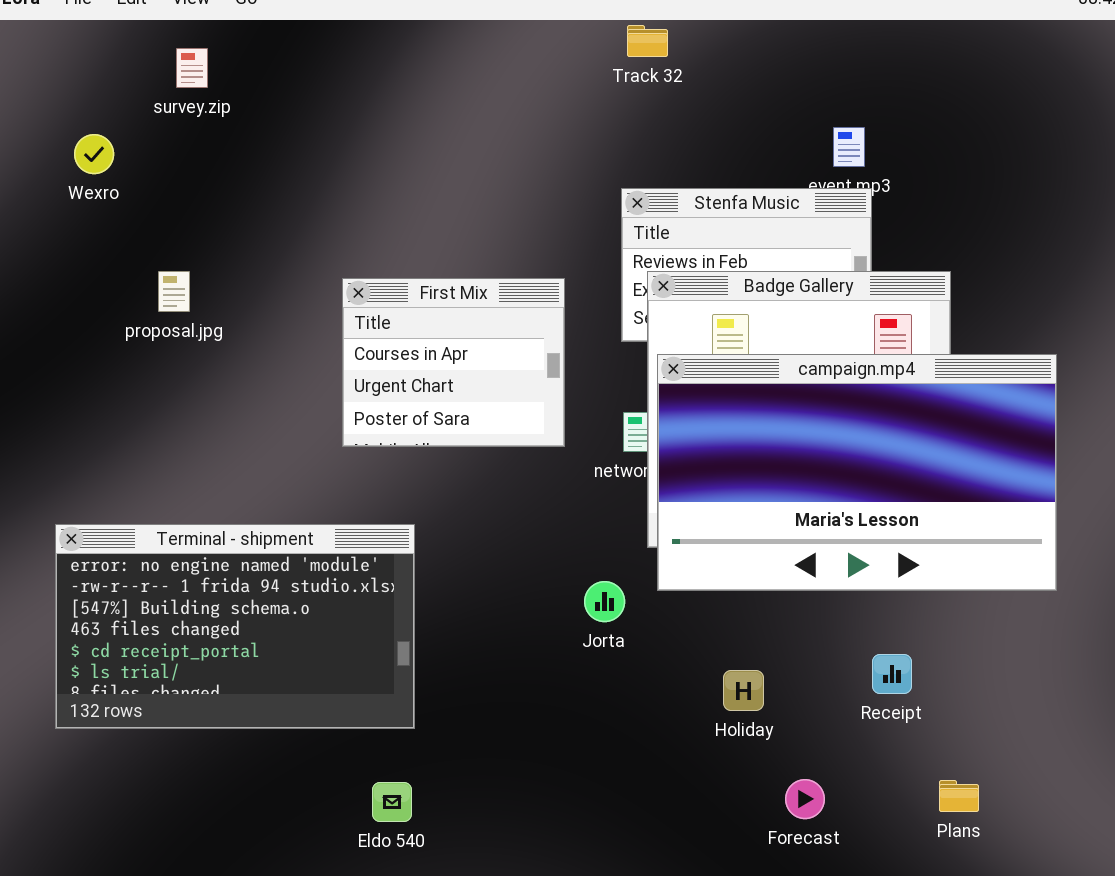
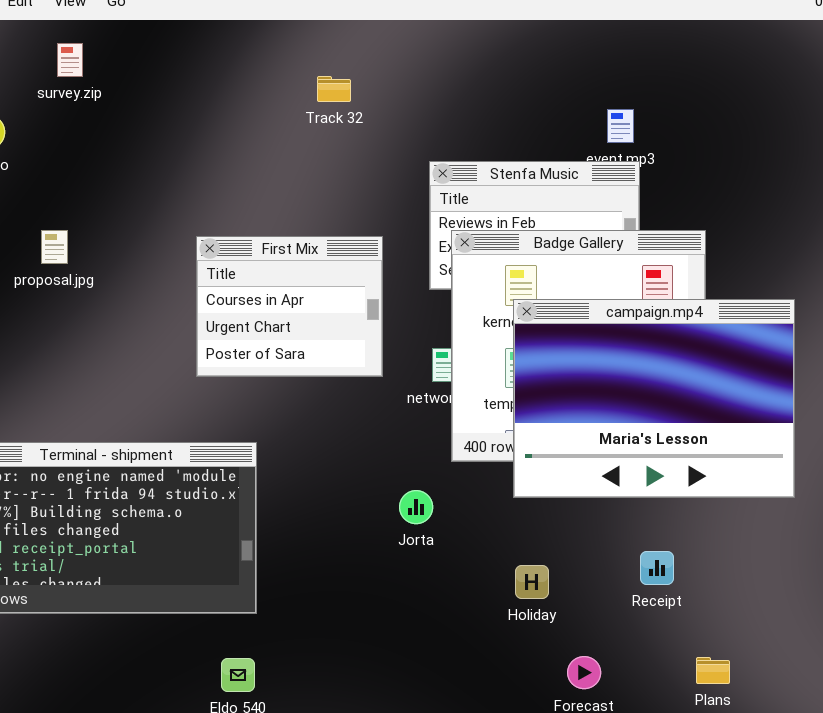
Track 32: [627,25,668,57] -> [317,76,351,102], moved
campaign.mp4: [657,354,1057,591] -> [513,299,795,498], resized

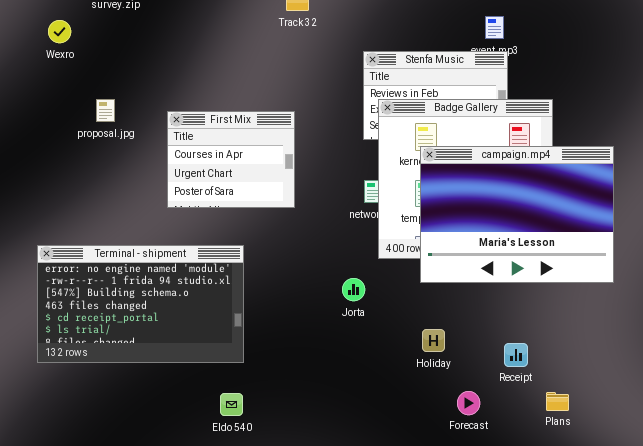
First Mix: [196,236,383,377] -> [167,111,295,208], moved
Receipt: [640,551,674,585] -> [504,343,528,367], moved

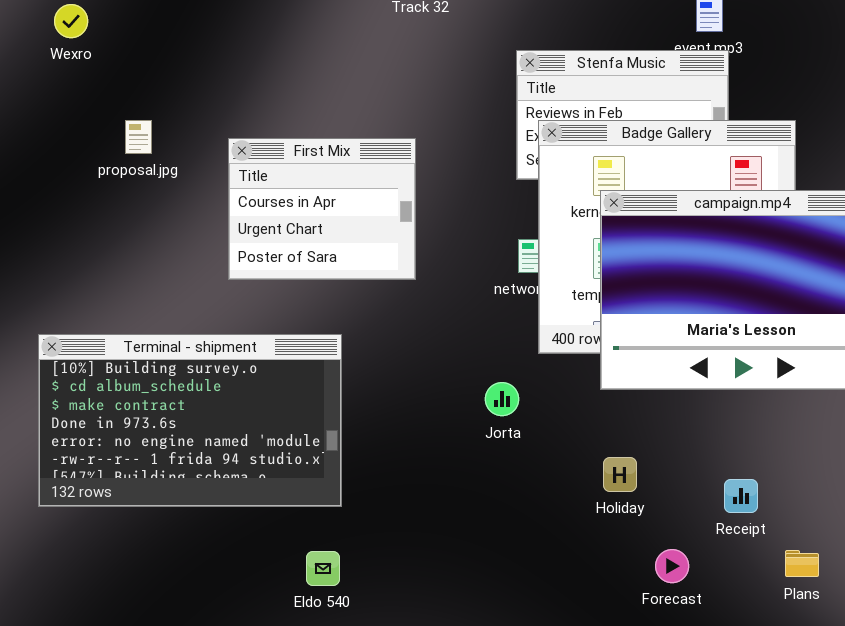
Terminal - shipment: [37,245,244,363] -> [38,334,342,507], scrolled up 4 rows

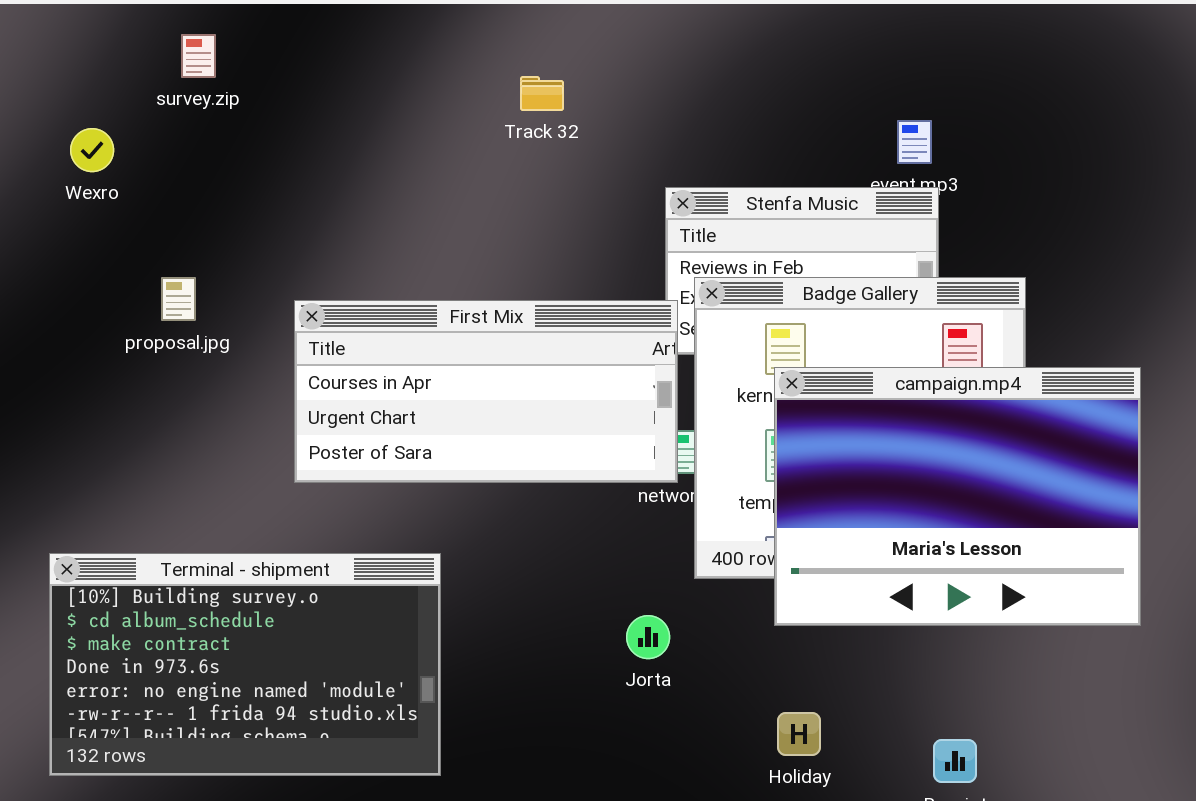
First Mix: [228,138,416,280] -> [294,300,678,483], resized

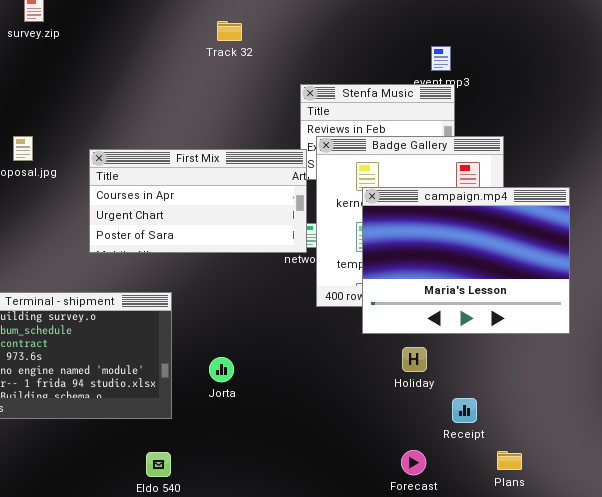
Jorta: [626,615,670,659] -> [209,357,234,382], moved
Holiday: [777,712,821,756] -> [402,347,427,372], moved

